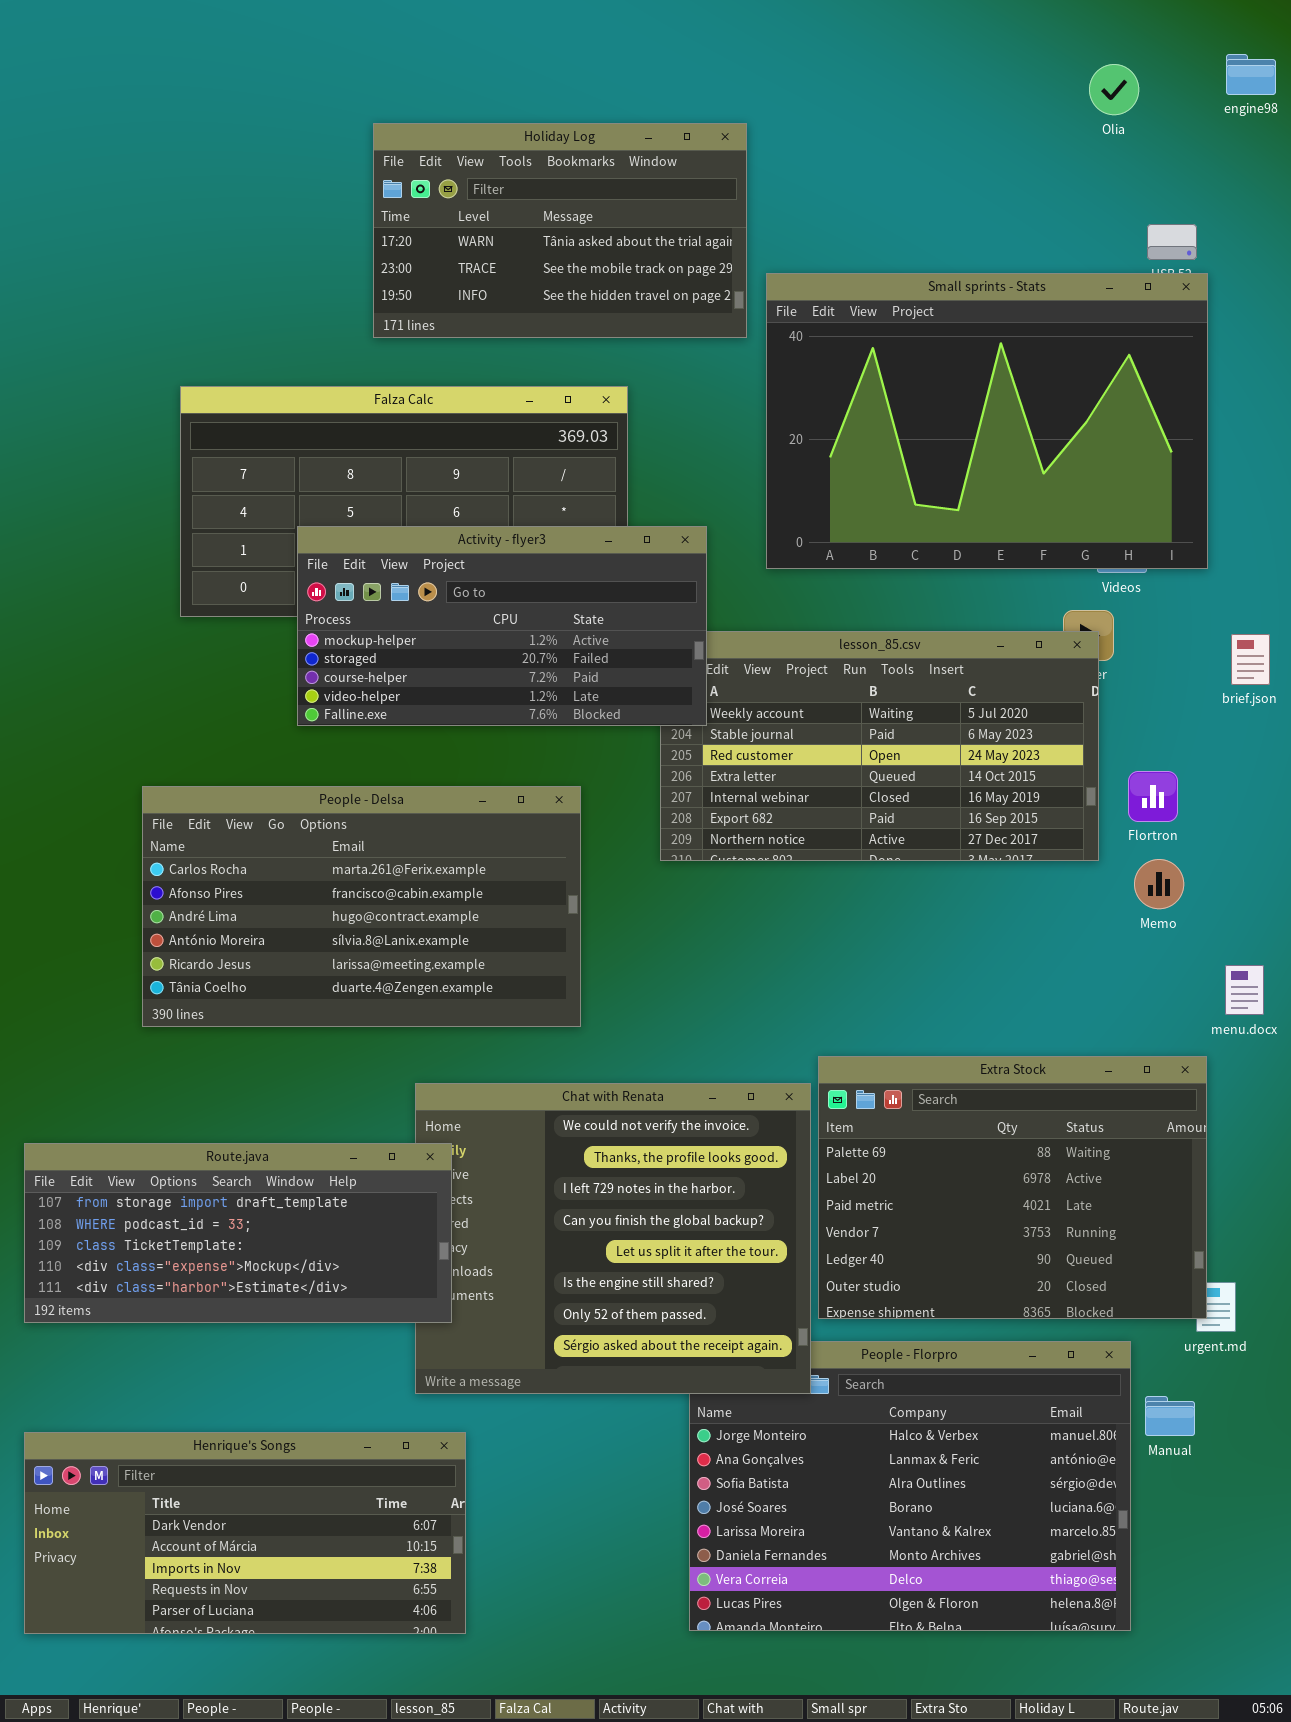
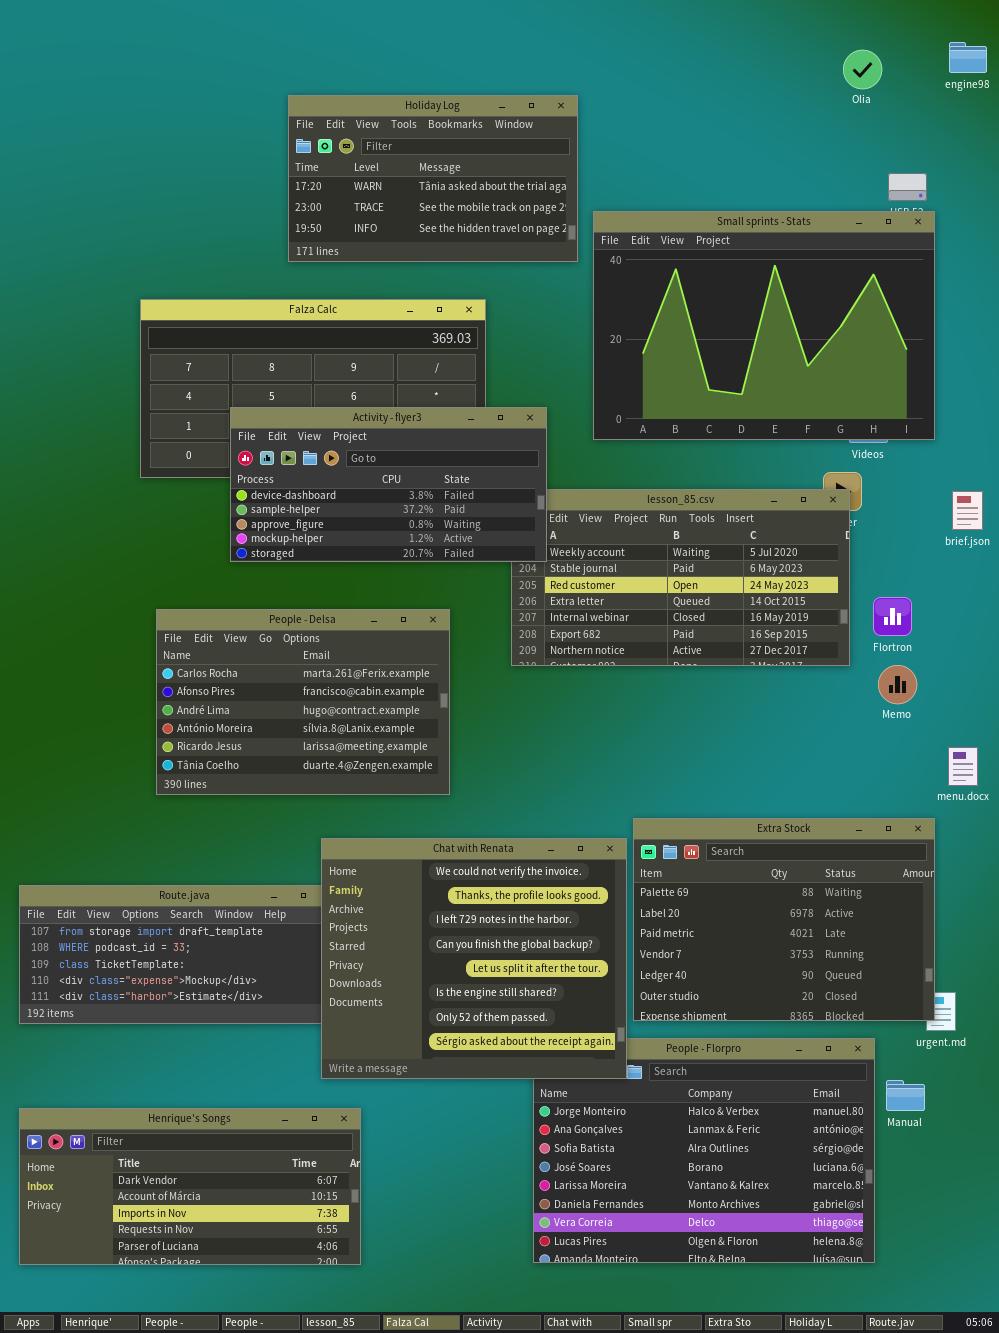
Activity - flyer3: [297,526,707,726] -> [230,407,547,562], scrolled up 3 rows
People - Delsa: [142,786,581,1027] -> [156,609,450,795], resized
Chat with Renata: [415,1083,811,1394] -> [321,838,627,1079], raised

